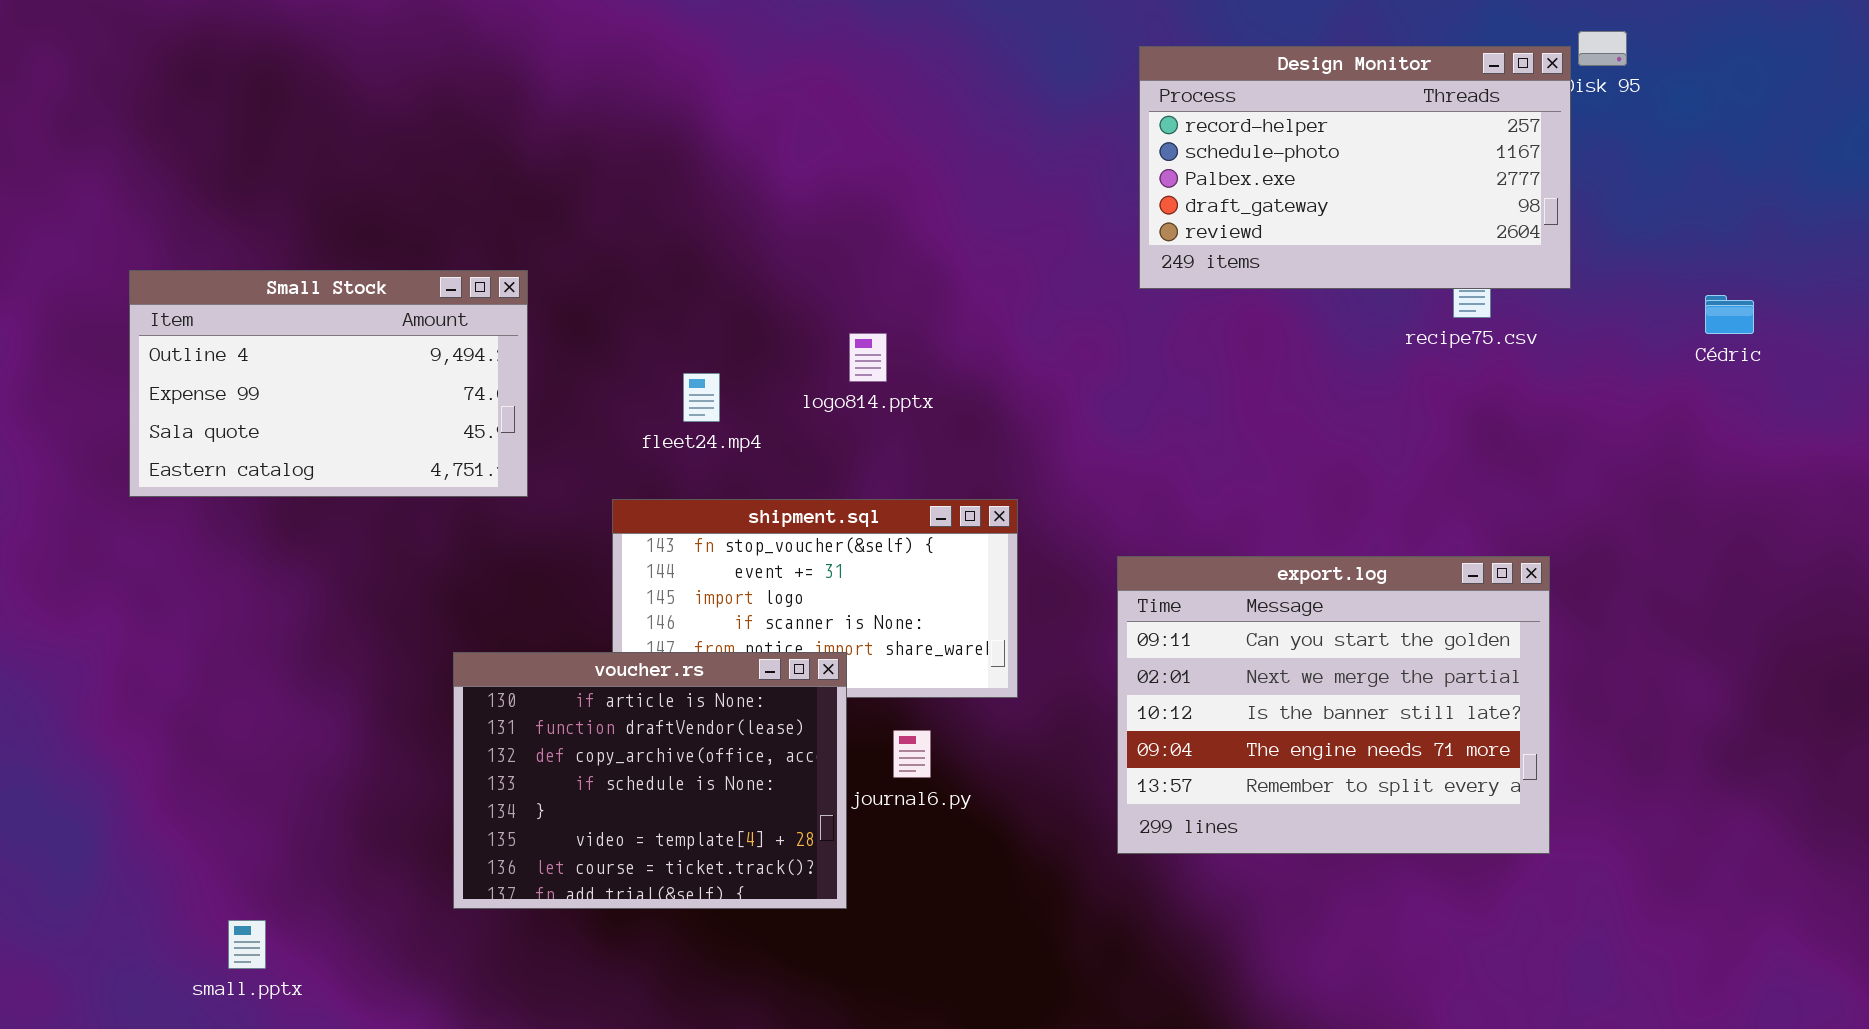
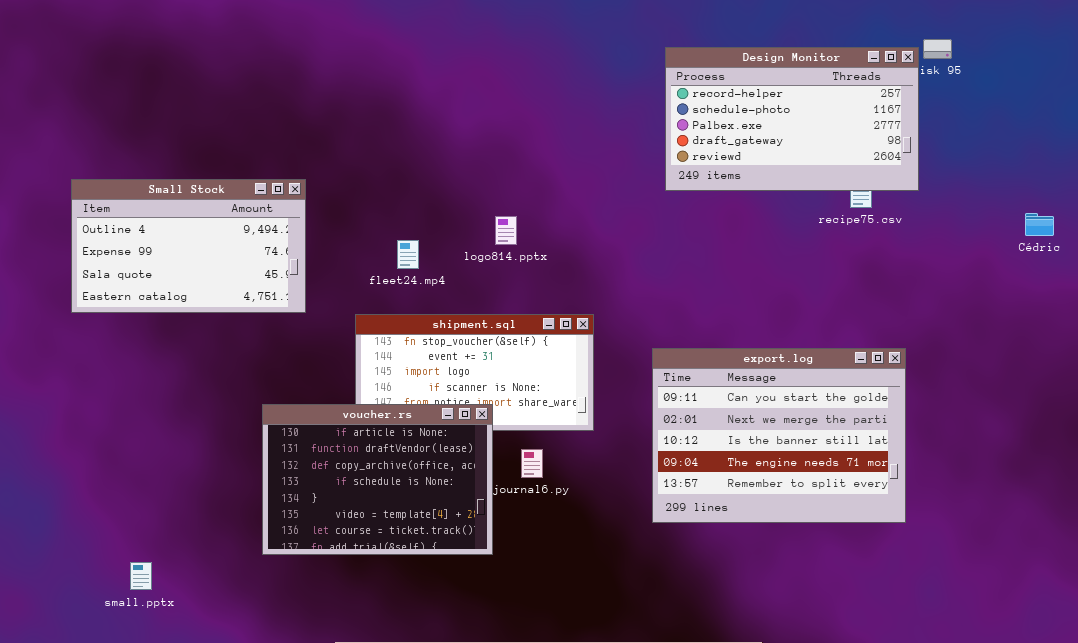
Cédric: [1705,295,1754,334] -> [1025,213,1054,236], moved

